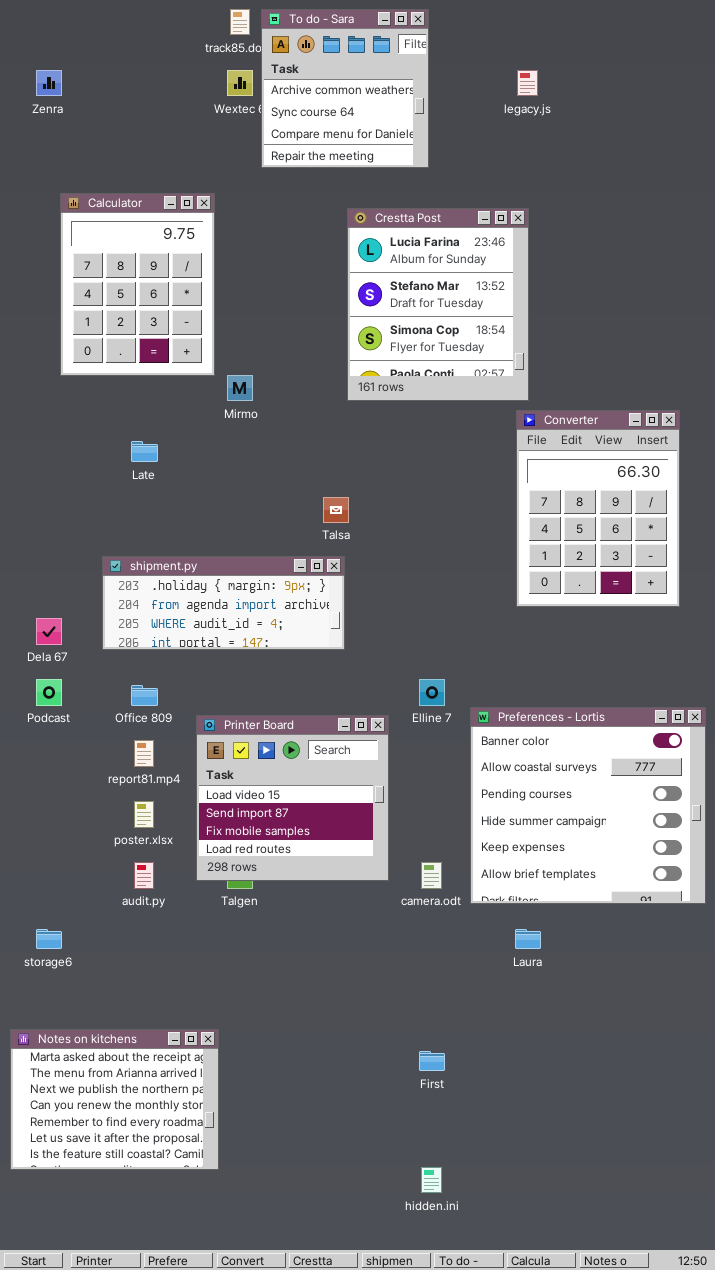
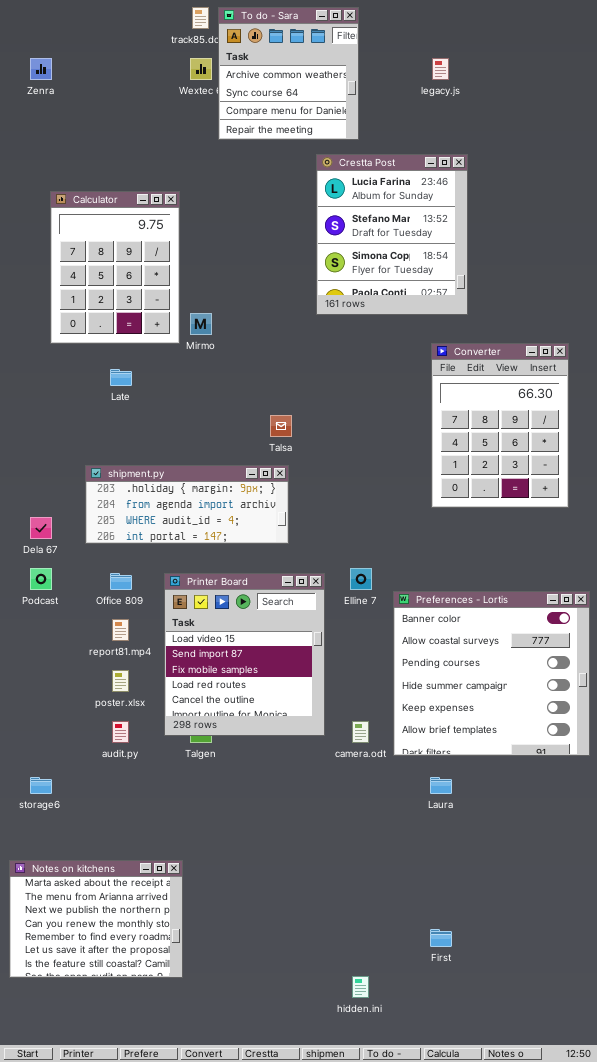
Calculator: [60,193,215,376] -> [50,191,180,344], moved
Crestta Post: [347,208,529,401] -> [316,154,468,315], moved
Printer Board: [196,715,389,881] -> [164,573,325,736], resized
First: [419,1051,445,1071] -> [430,929,452,947], moved

